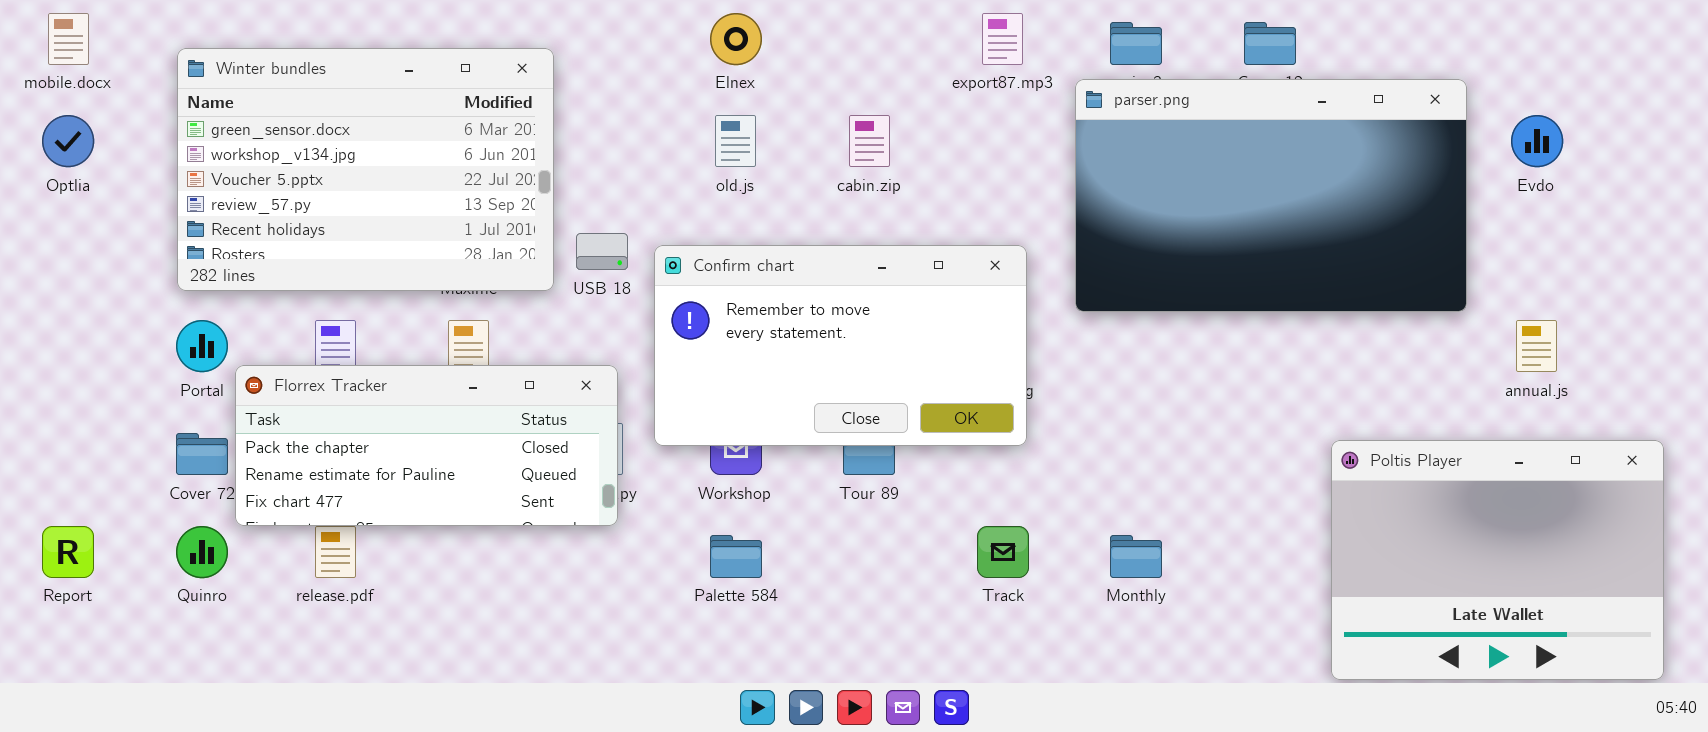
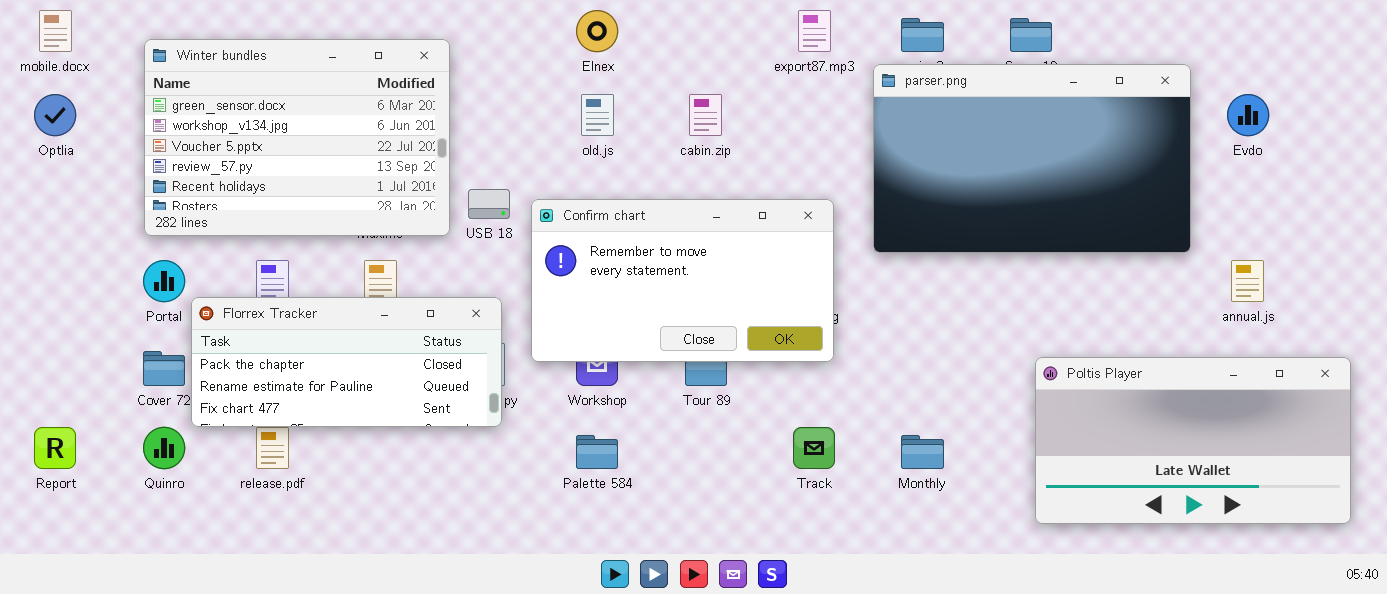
Poltis Player: [1331,440,1664,680] -> [1035,357,1351,524], resized

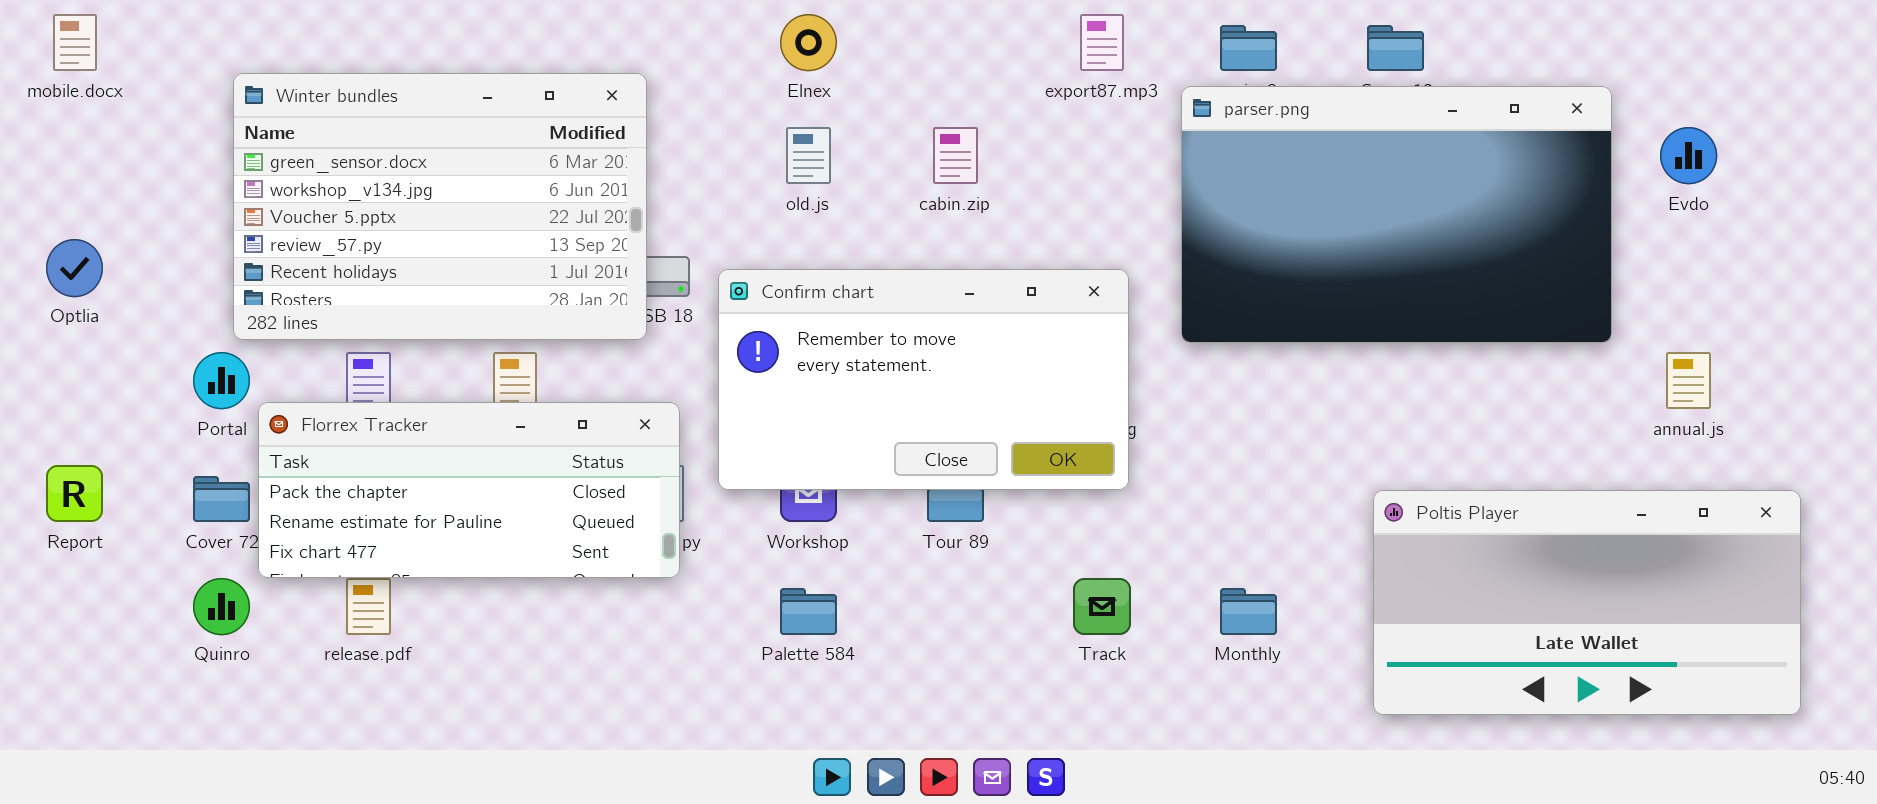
Winter bundles: [144,39,450,236] -> [233,73,647,340], moved
Optlia: [34,94,76,136] -> [46,239,103,297], moved
Poltis Player: [1035,357,1351,524] -> [1373,490,1801,715], moved
Report: [34,427,76,469] -> [46,465,103,522], moved

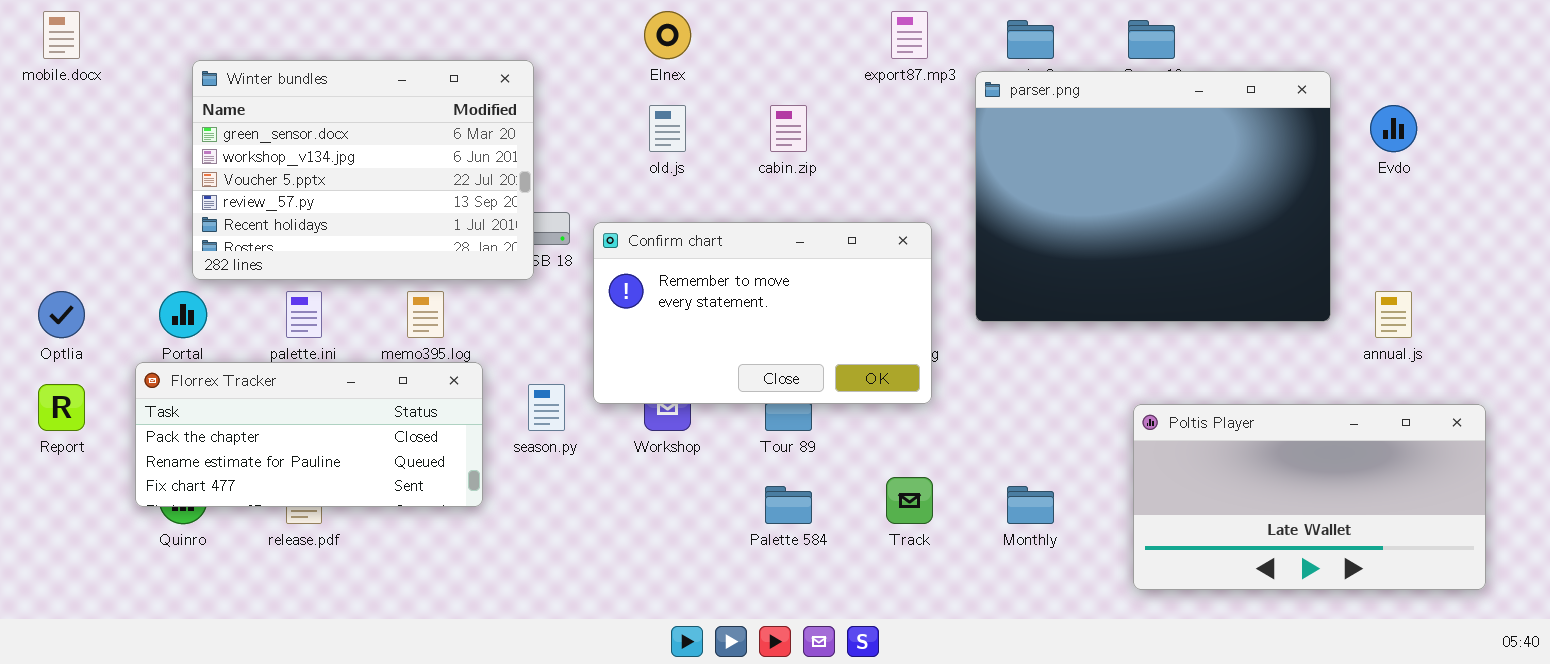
parser.png: [1181,86,1612,343] -> [975,71,1331,322], resized
Optlia: [46,239,103,297] -> [38,291,85,338], moved
Florrex Tracker: [258,402,680,578] -> [135,362,483,507], moved
Palette 584: [780,588,837,635] -> [765,486,812,524], moved

